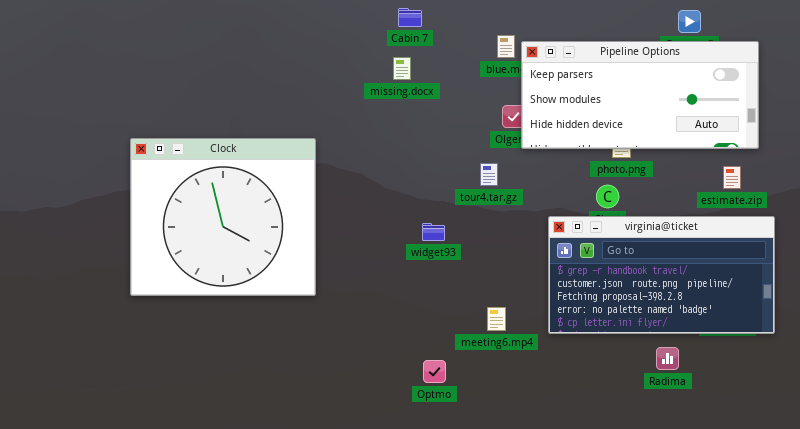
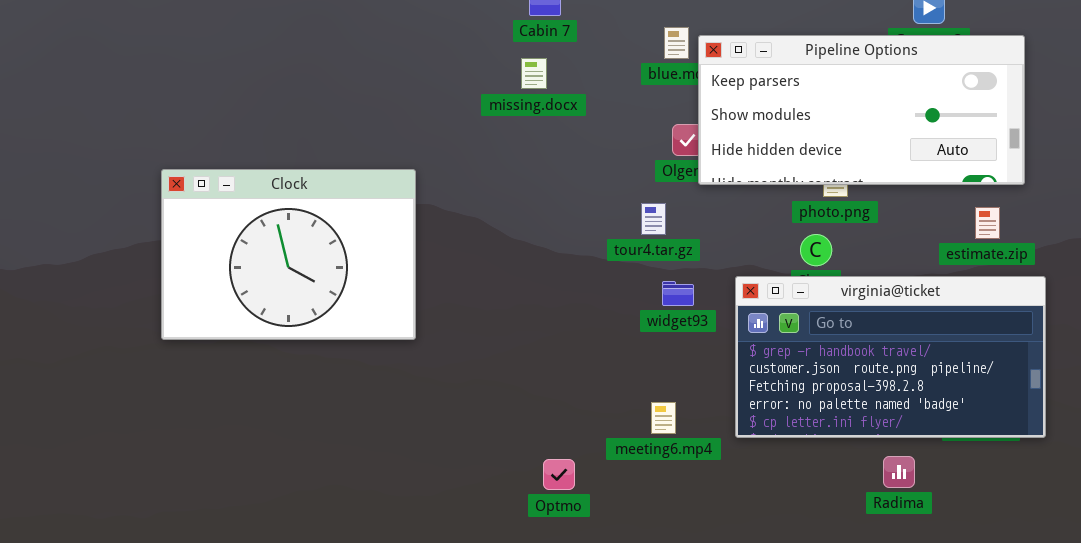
Clock: [130,138,316,296] -> [161,169,416,340], resized
widget93: [422,223,445,241] -> [662,281,694,306], moved
Optmo: [423,360,446,383] -> [543,459,575,490], moved

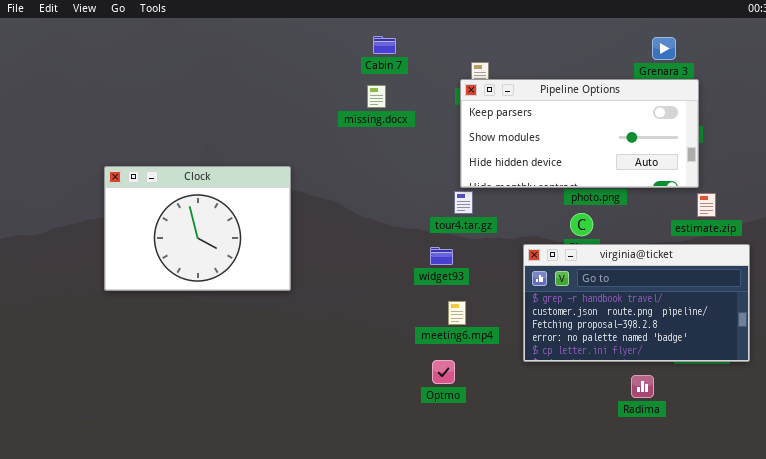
Pipeline Options: [698,35,1025,185] -> [460,79,699,188], moved
widget93: [662,281,694,306] -> [430,247,453,265], moved
meeting6.mp4: [651,402,676,434] -> [448,301,466,325], moved
Optmo: [543,459,575,490] -> [432,360,455,384], moved

